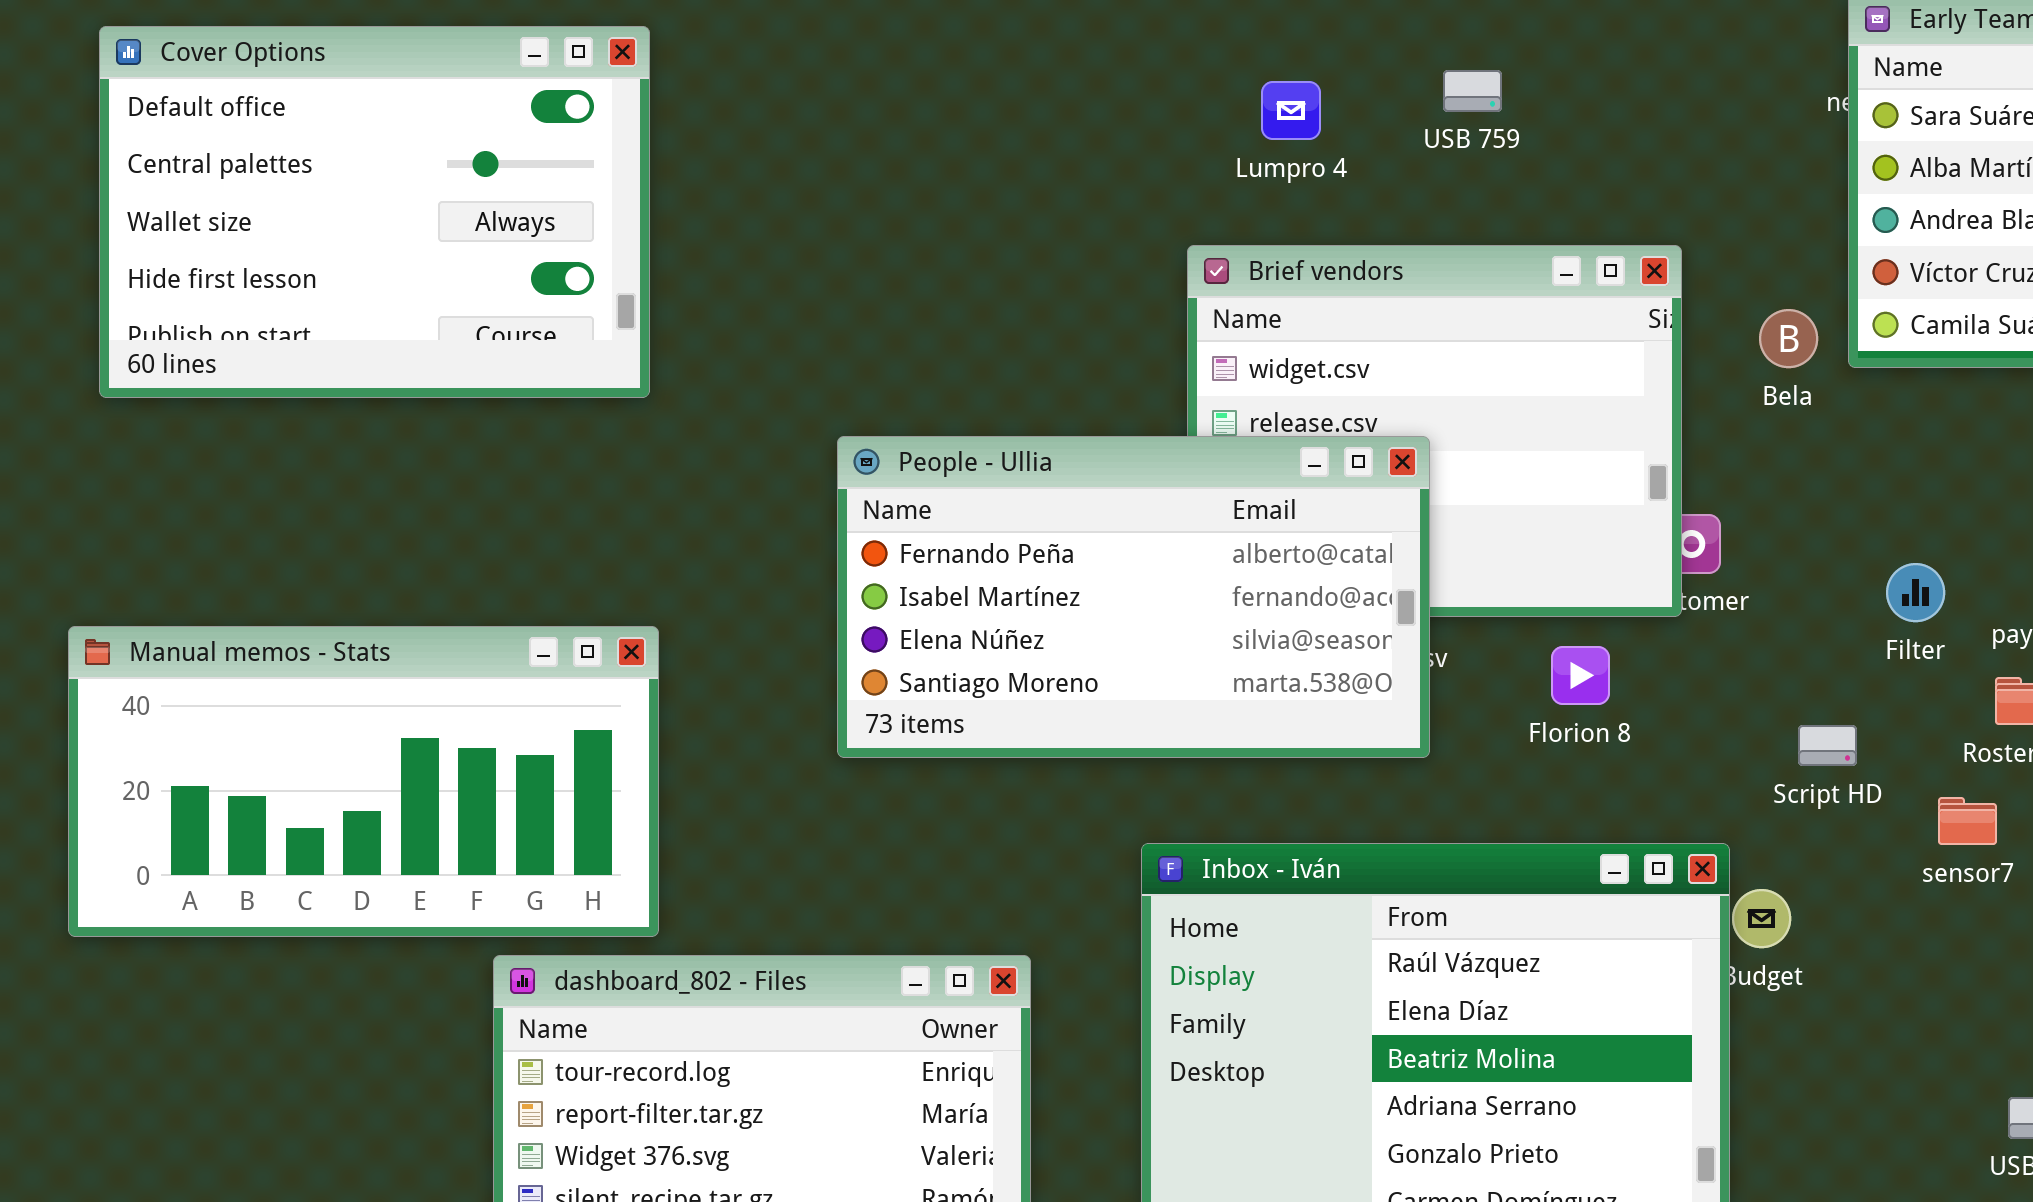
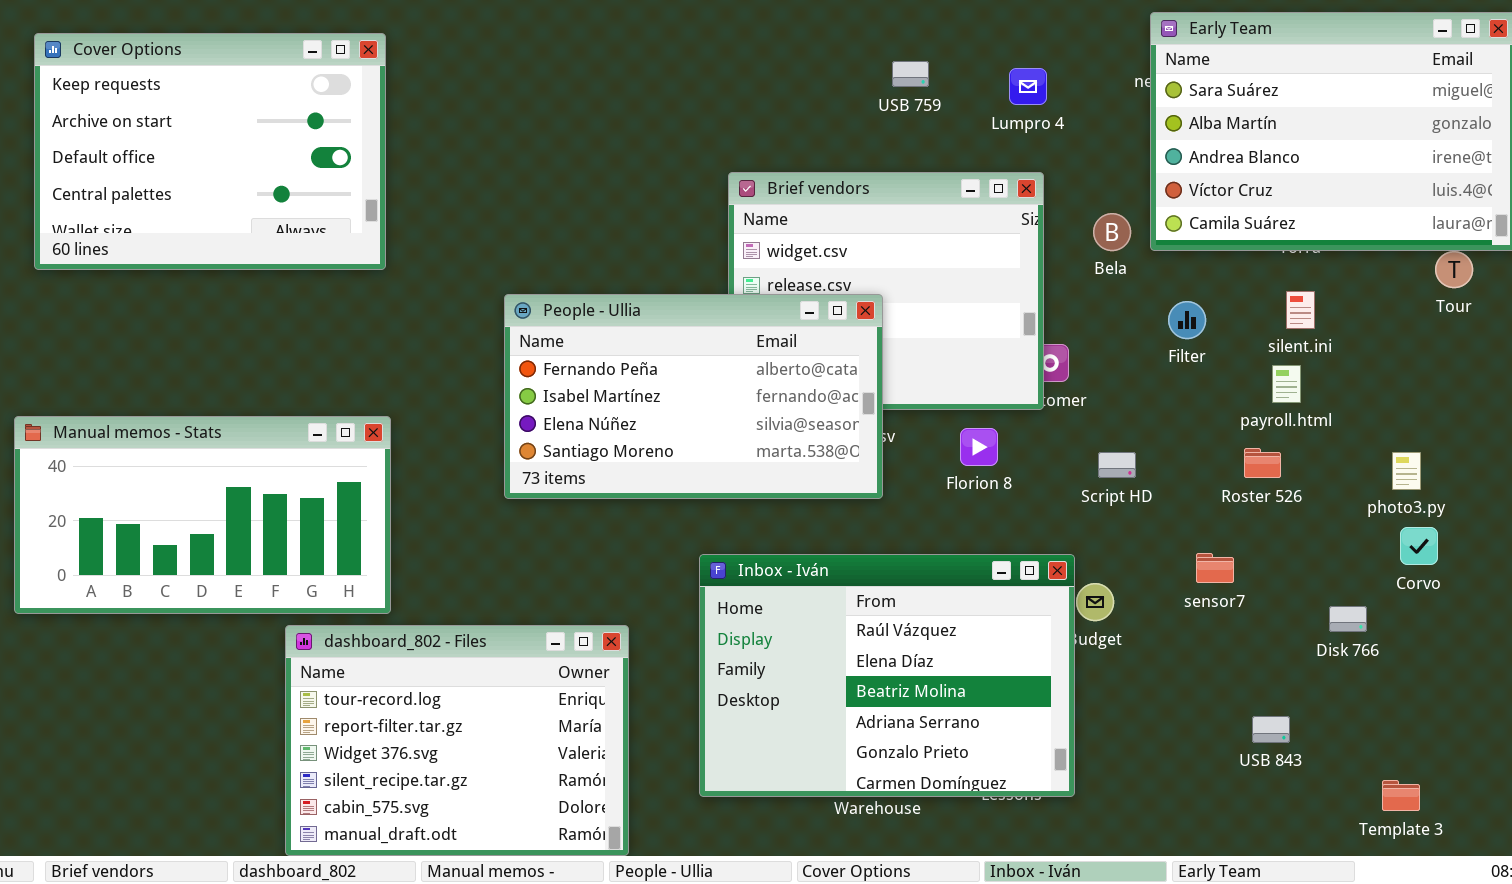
Cover Options: [99,26,650,398] -> [34,33,386,270], scrolled up 2 rows
Lumpro 4: [1261,81,1321,140] -> [1009,68,1047,105], moved
Filter: [1886,563,1945,622] -> [1168,301,1206,339], moved
Script HD: [1798,725,1857,766] -> [1098,452,1136,478], moved
sensor7: [1938,797,1997,845] -> [1196,553,1234,583], moved

